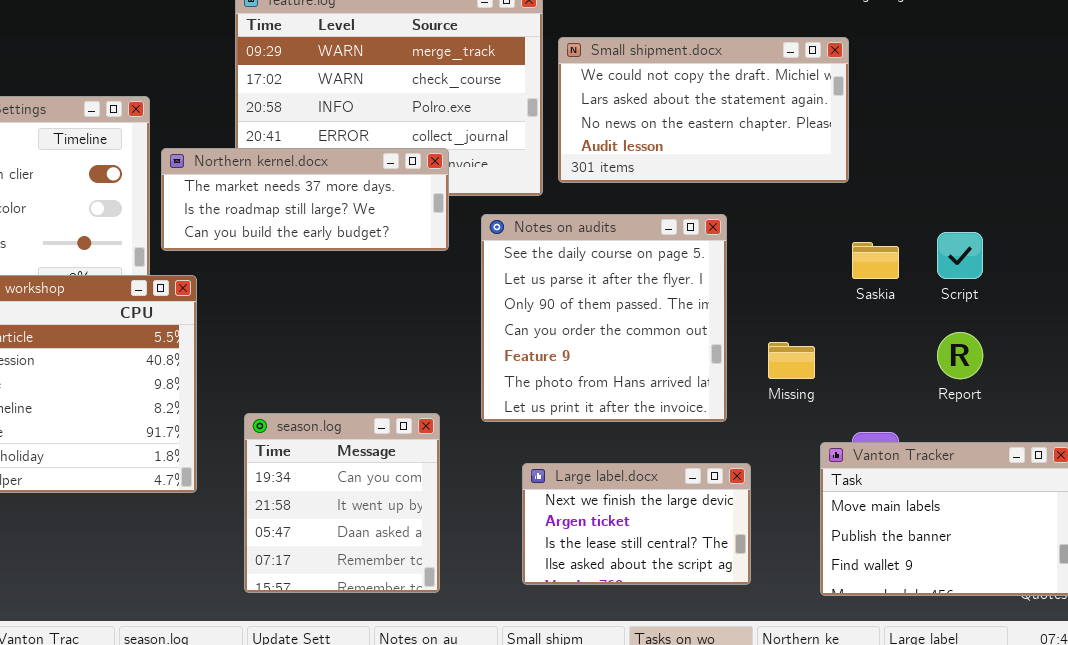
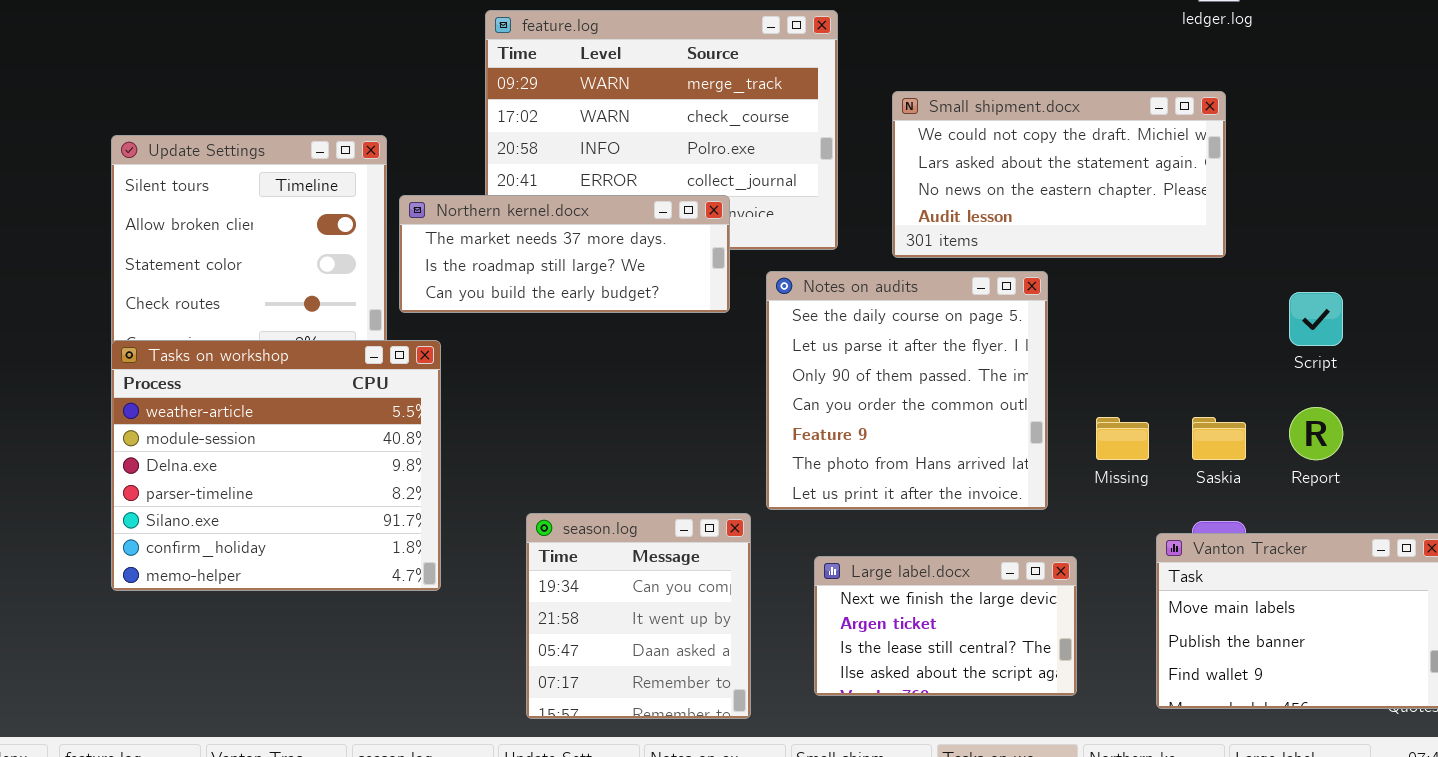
Small shipment.docx: [558,37,849,183] -> [892,91,1226,258], moved
Saskia: [852,242,899,279] -> [1192,417,1246,460], moved
season.log: [244,413,440,593] -> [526,513,751,719], moved

